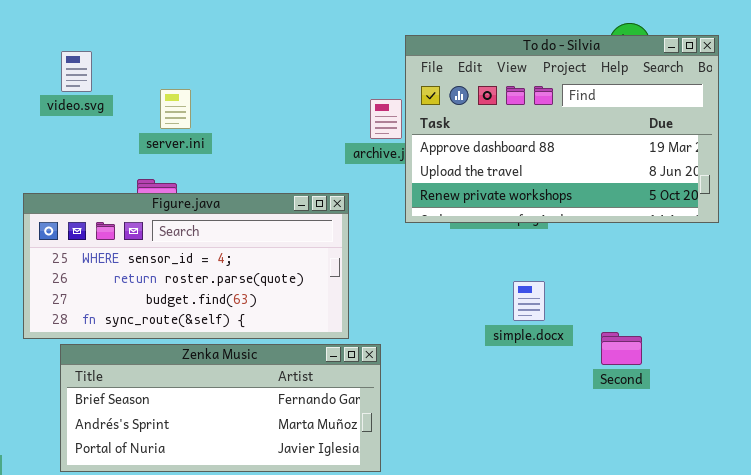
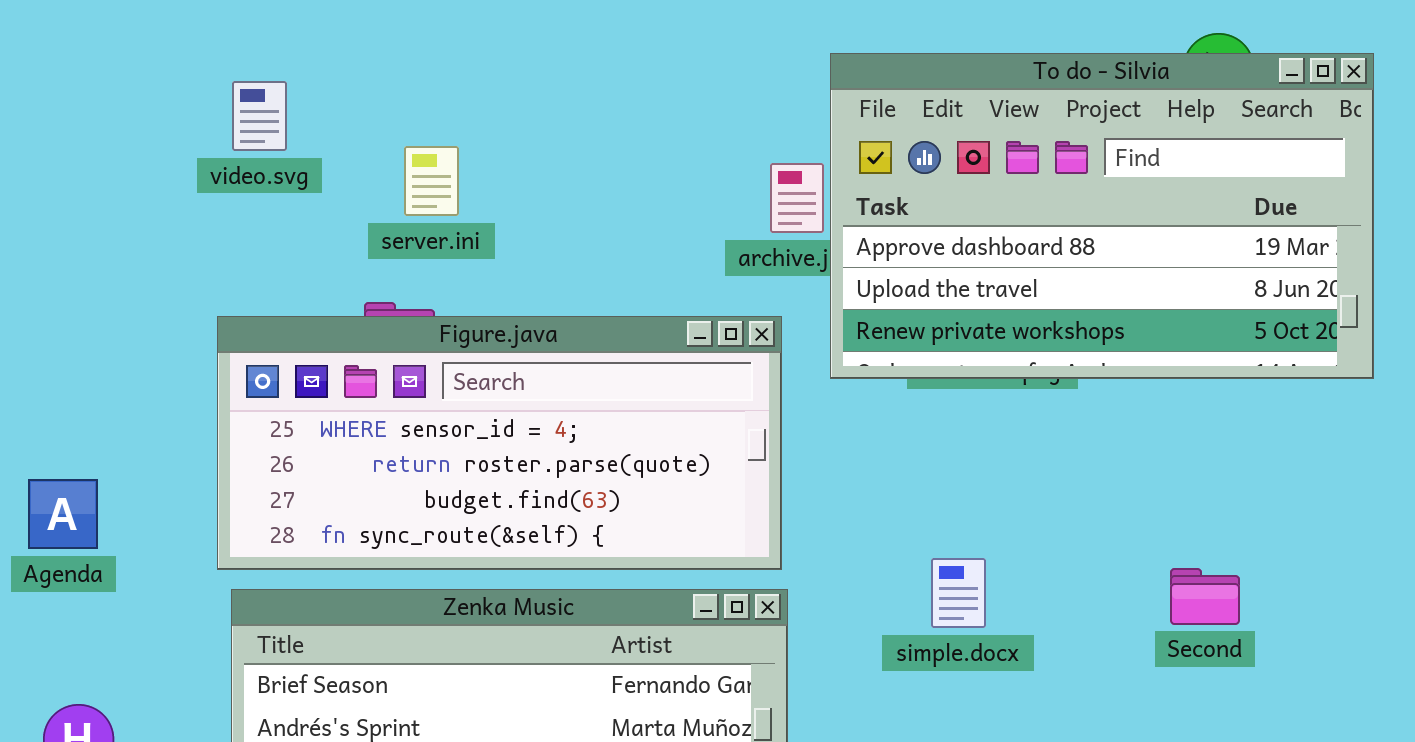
Figure.java: [23,193,349,339] -> [217,316,782,570], moved
simple.docx: [513,281,545,321] -> [931,558,986,628], moved

